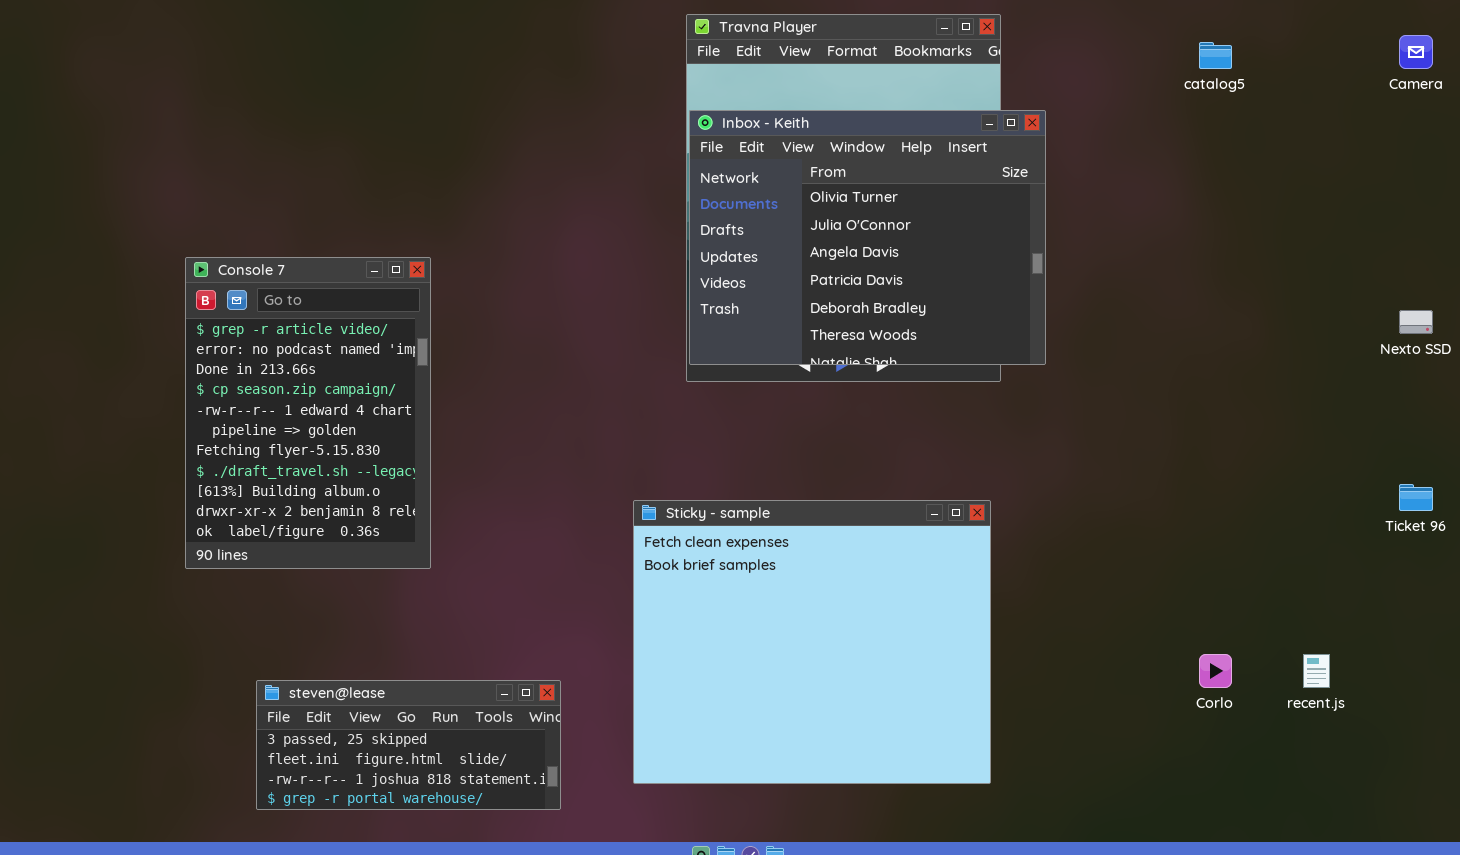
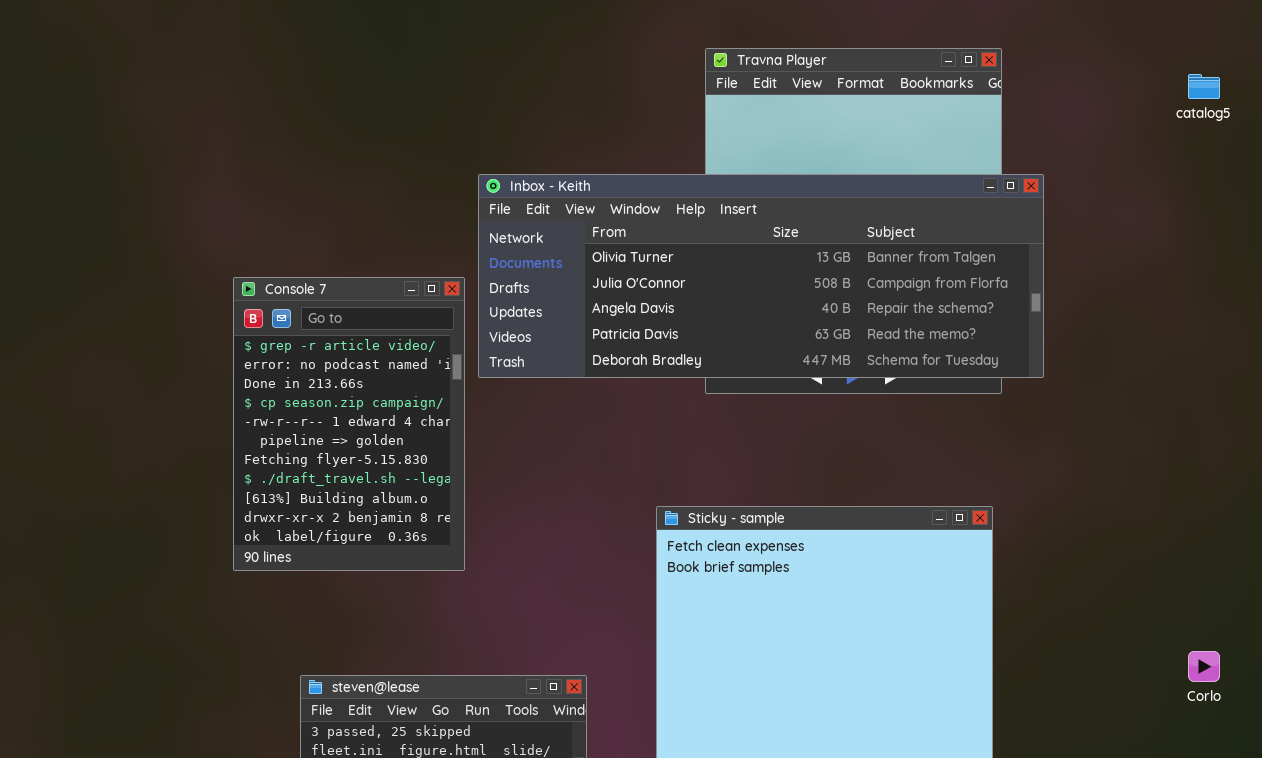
Inbox - Keith: [689,110,1046,365] -> [478,174,1044,378], resized

